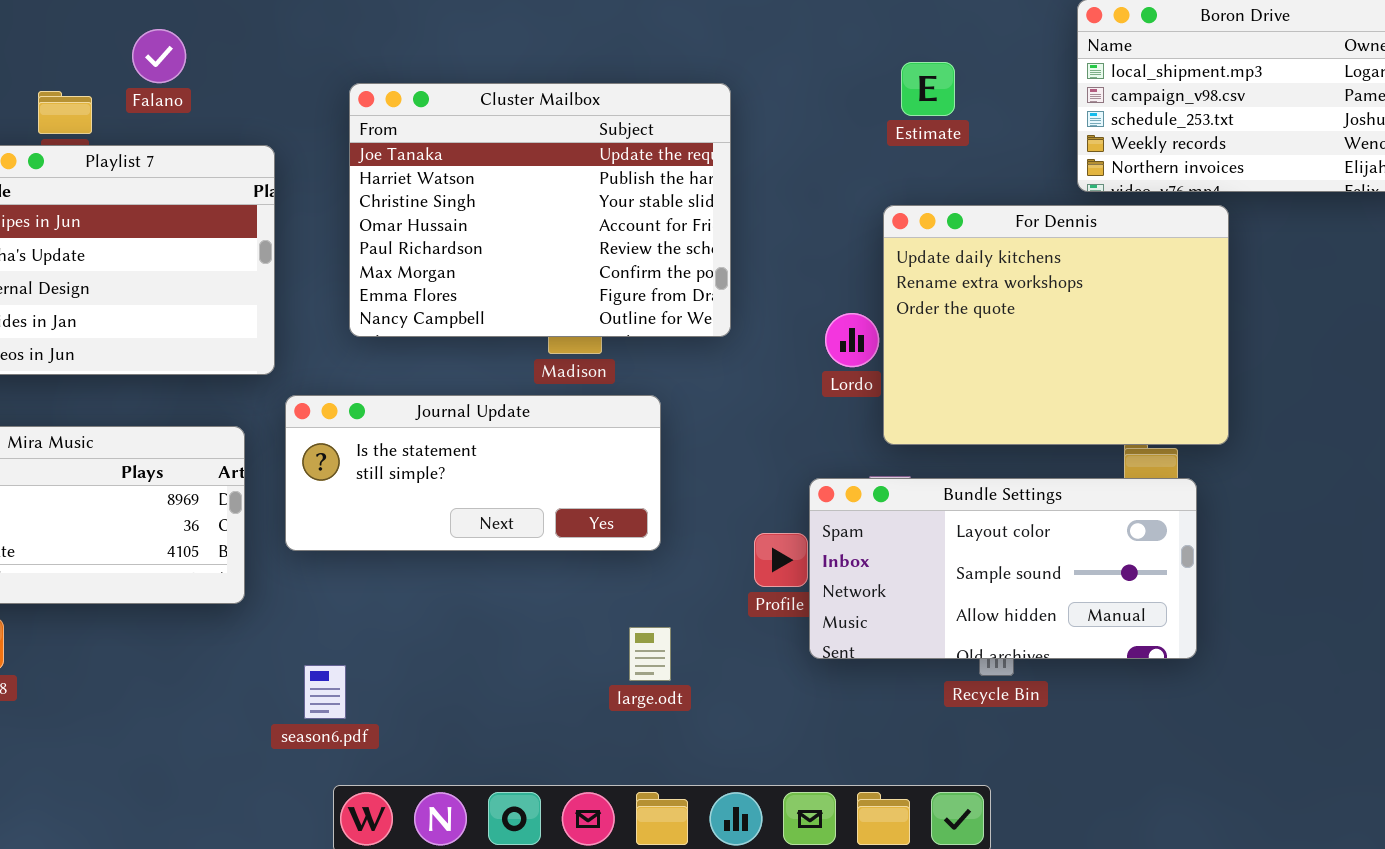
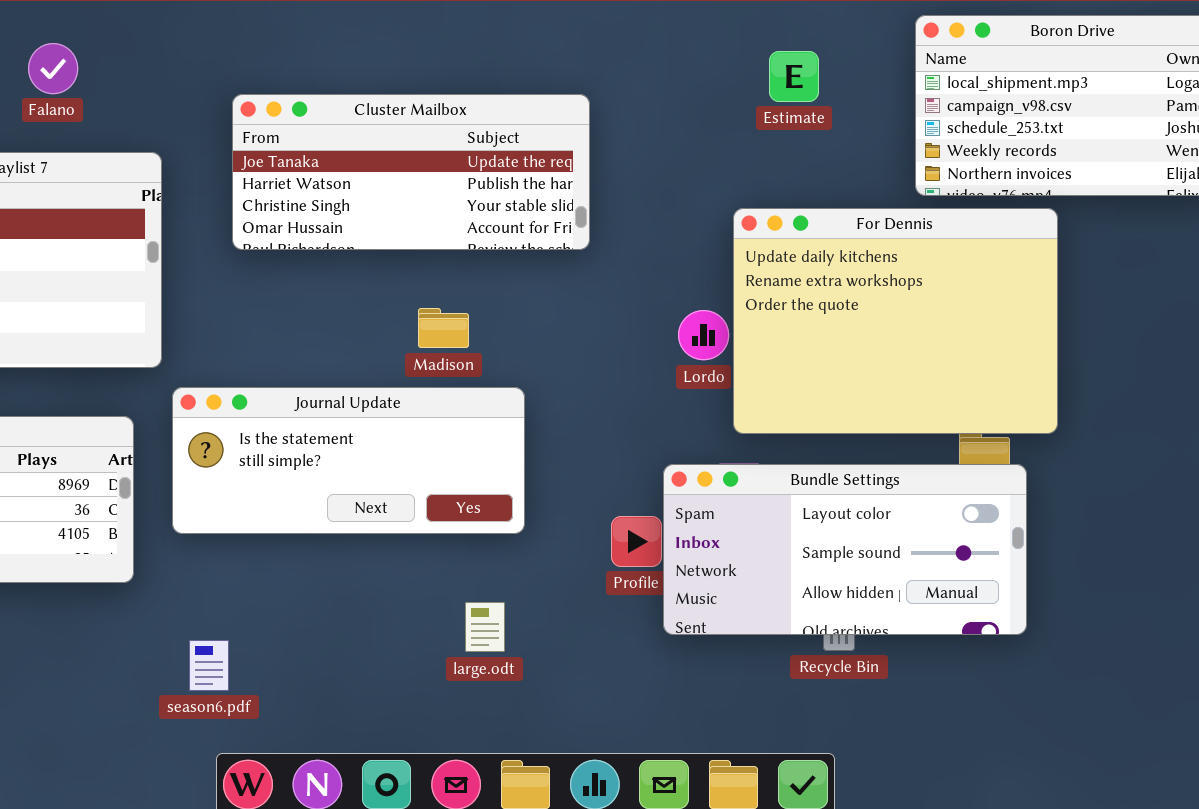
Estimate: [901,62,955,116] -> [769,51,819,102], moved
Cluster Mailbox: [349,83,731,337] -> [232,94,590,250], resized
large.odt: [629,627,671,681] -> [465,602,505,652], moved

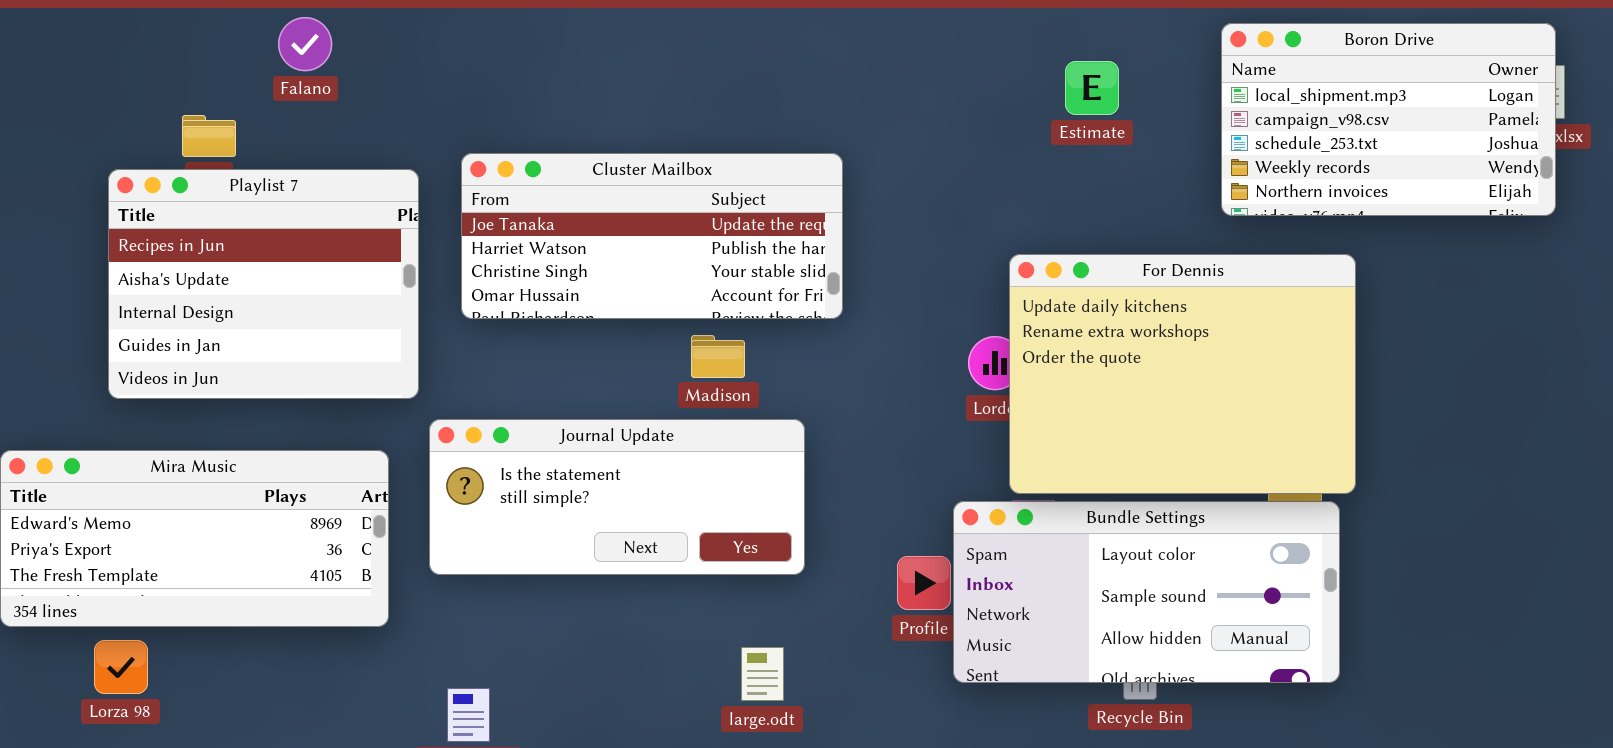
Falano: [28,43,78,94] -> [278,17,332,71], moved
Cluster Mailbox: [232,94,590,250] -> [461,153,843,319], moved
For Dennis: [733,208,1058,434] -> [1009,254,1356,494], moved

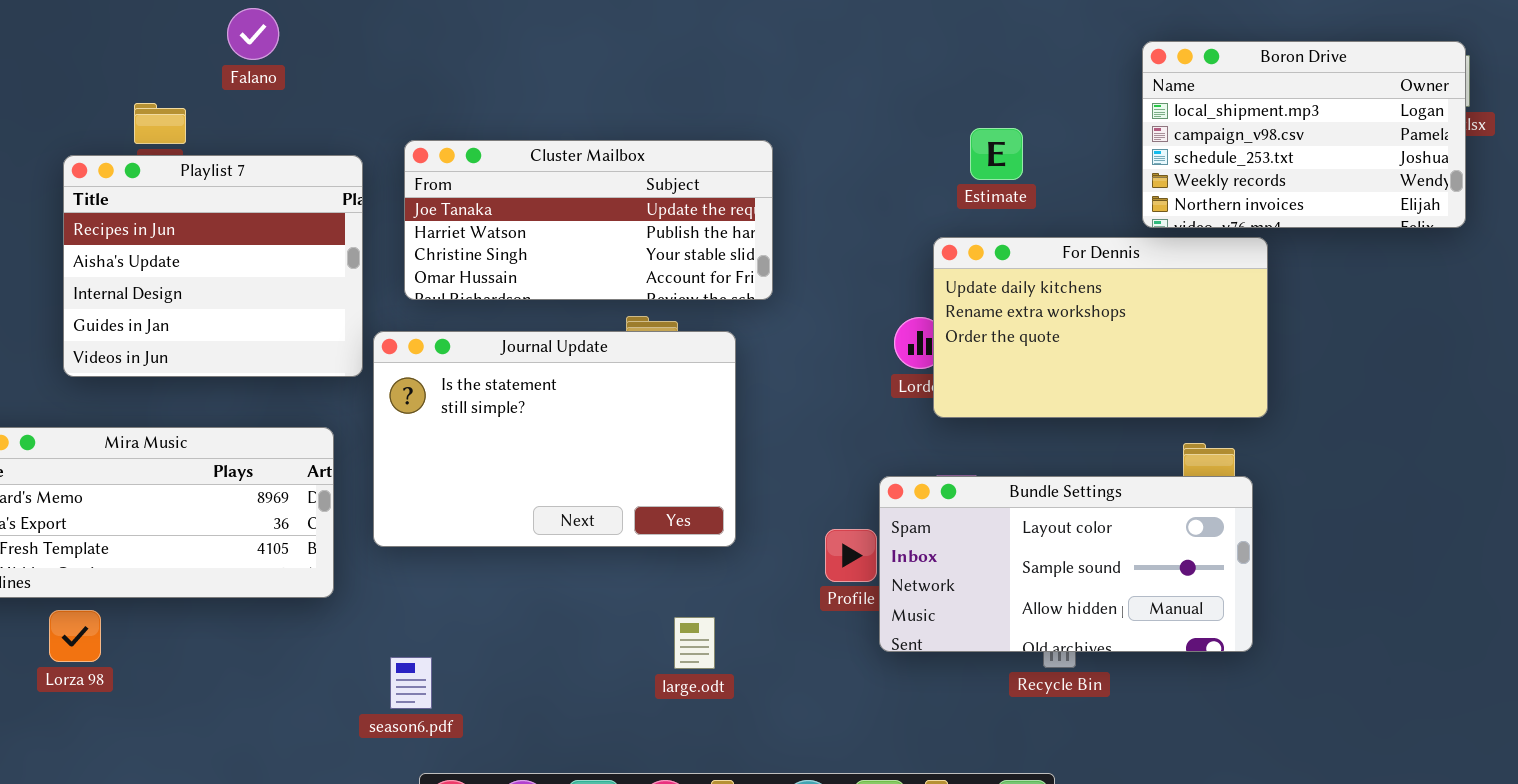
Boron Drive: [1221,23,1556,216] -> [1142,41,1466,228], moved
Estimate: [1065,61,1119,115] -> [970,128,1023,180], moved
For Dennis: [1009,254,1356,494] -> [933,237,1268,418], resized
Journal Update: [429,419,805,575] -> [373,331,736,547], resized

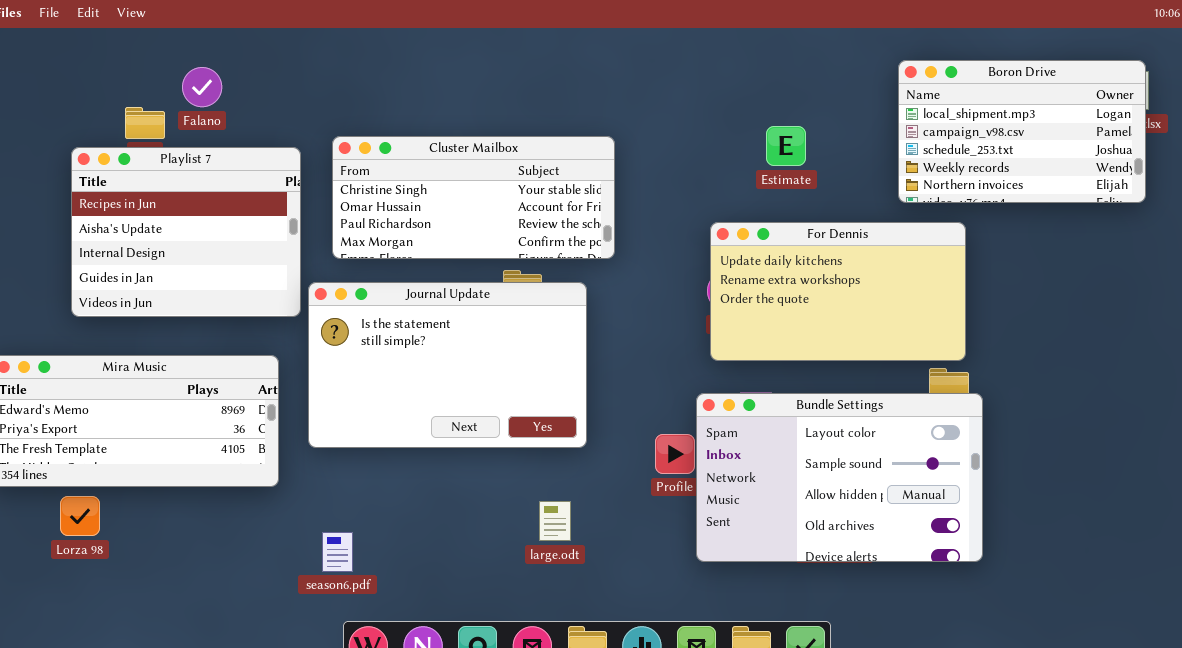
Falano: [227,8,279,60] -> [182,67,222,107], moved
Cluster Mailbox: [404,140,773,300] -> [332,136,615,259], scrolled down 2 rows
For Dennis: [933,237,1268,418] -> [710,222,966,361], moved
Bundle Settings: [879,476,1253,652] -> [696,393,983,562], resized

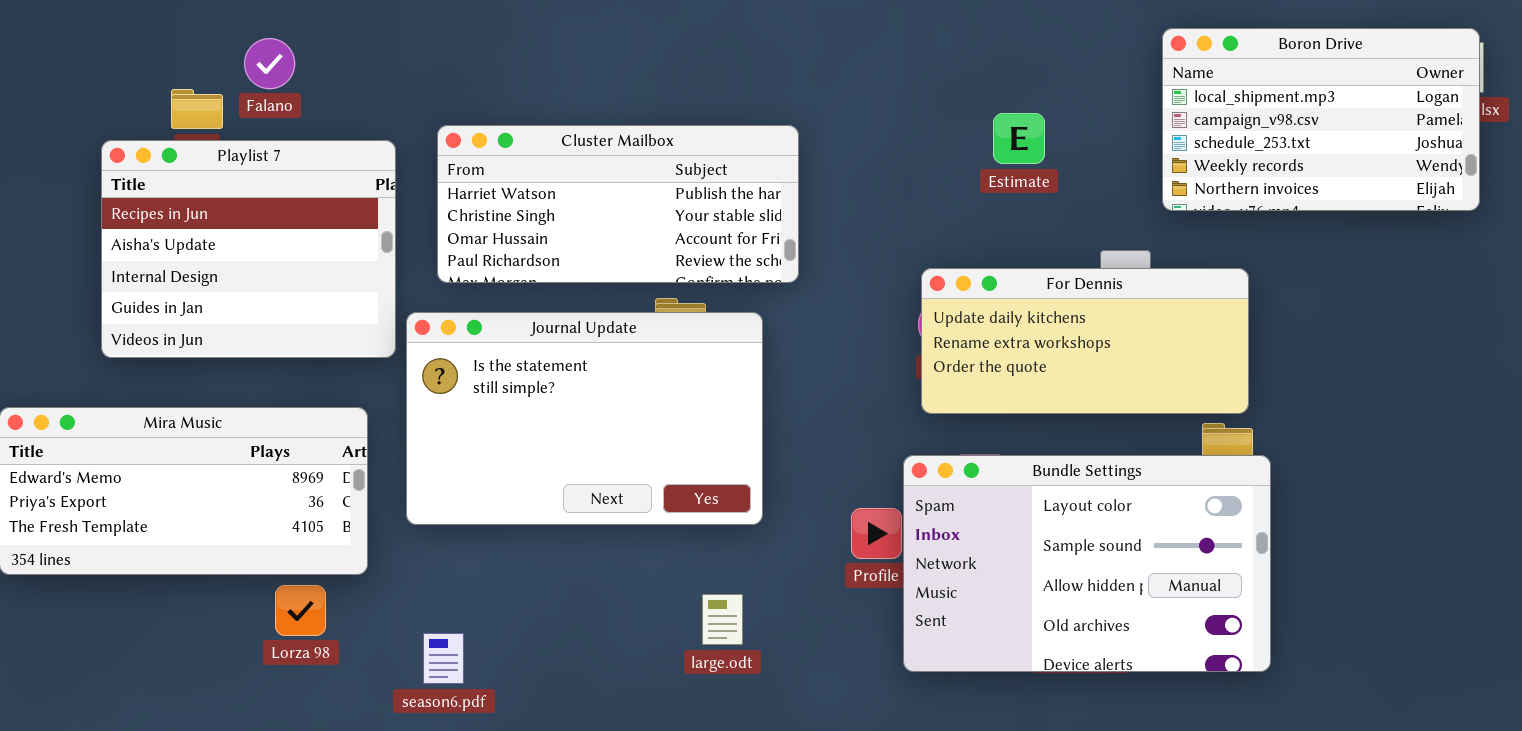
Cluster Mailbox: [332,136,615,259] -> [437,125,799,283], scrolled up 1 row
For Dennis: [710,222,966,361] -> [921,268,1249,414], resized
Lorza 98: [60,496,100,536] -> [275,585,326,636], moved

